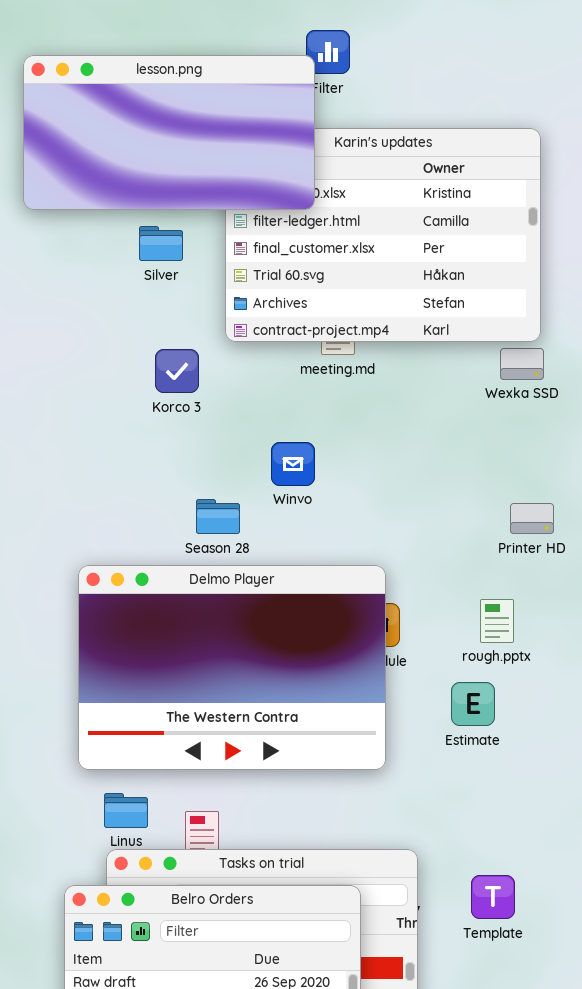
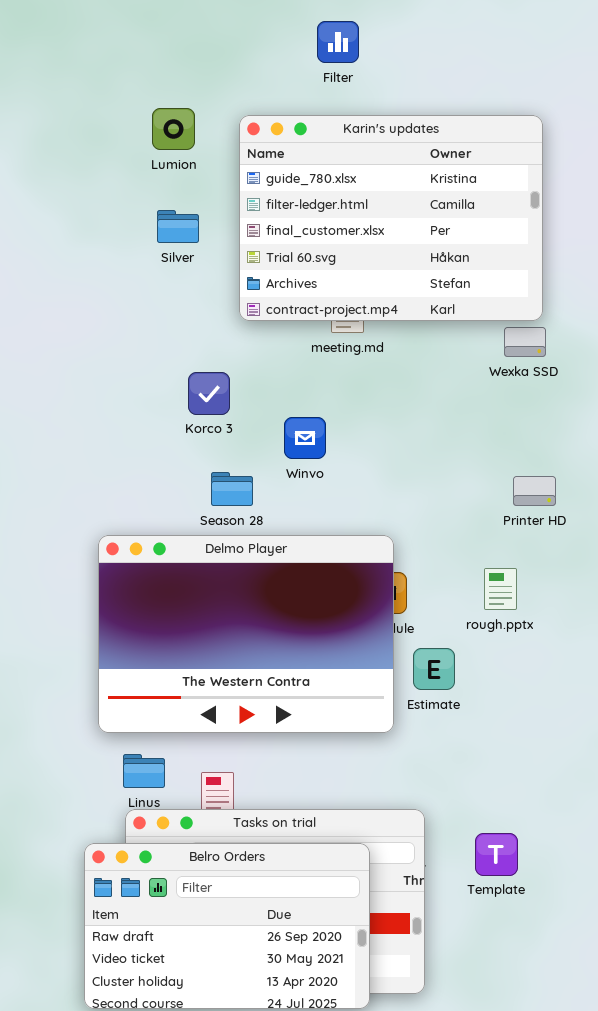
lesson.png: [23,55,315,210] -> none, closed
Korco 3: [155,349,199,393] -> [188,372,230,415], moved
Estimate: [451,682,495,726] -> [413,648,455,690], moved

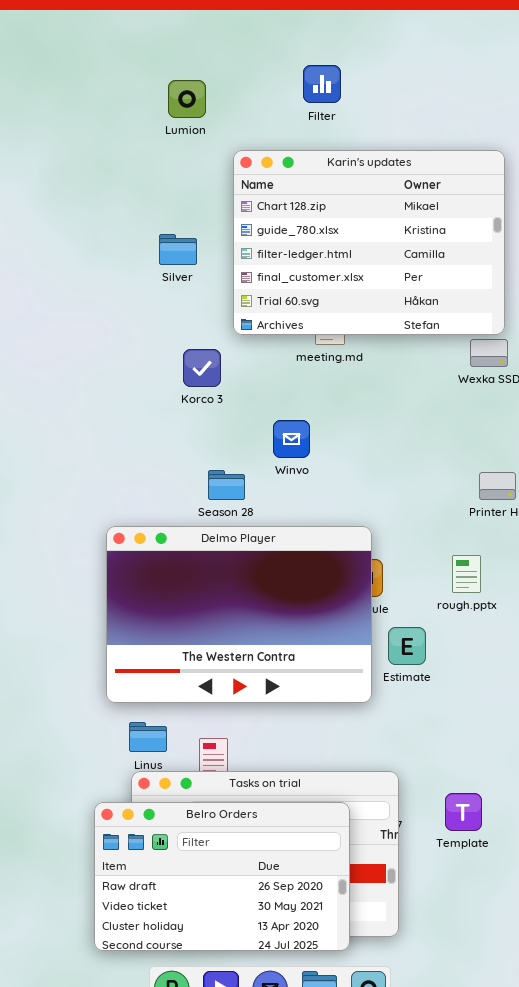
Lumion: [152,108,195,150] -> [168,80,206,118], moved
Karin's updates: [239,115,543,321] -> [233,150,505,335], scrolled up 1 row
Korco 3: [188,372,230,415] -> [183,349,221,387], moved

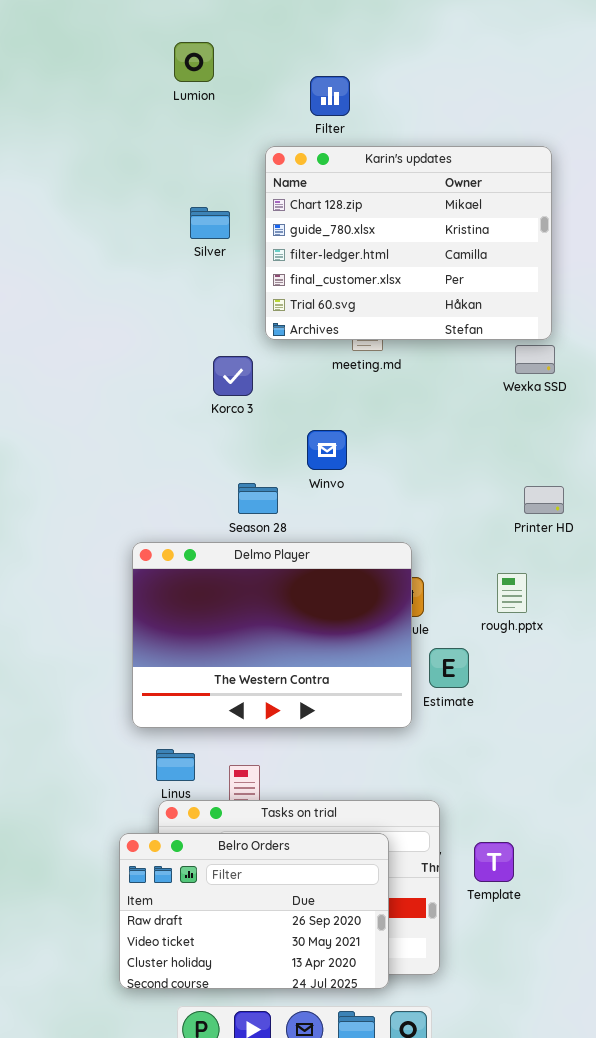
Filter: [303,65,341,103] -> [310,76,350,116], moved
Lumion: [168,80,206,118] -> [174,42,214,82], moved
Silver: [159,234,197,265] -> [190,207,230,239], moved
Template: [445,793,482,831] -> [474,842,514,882], moved

